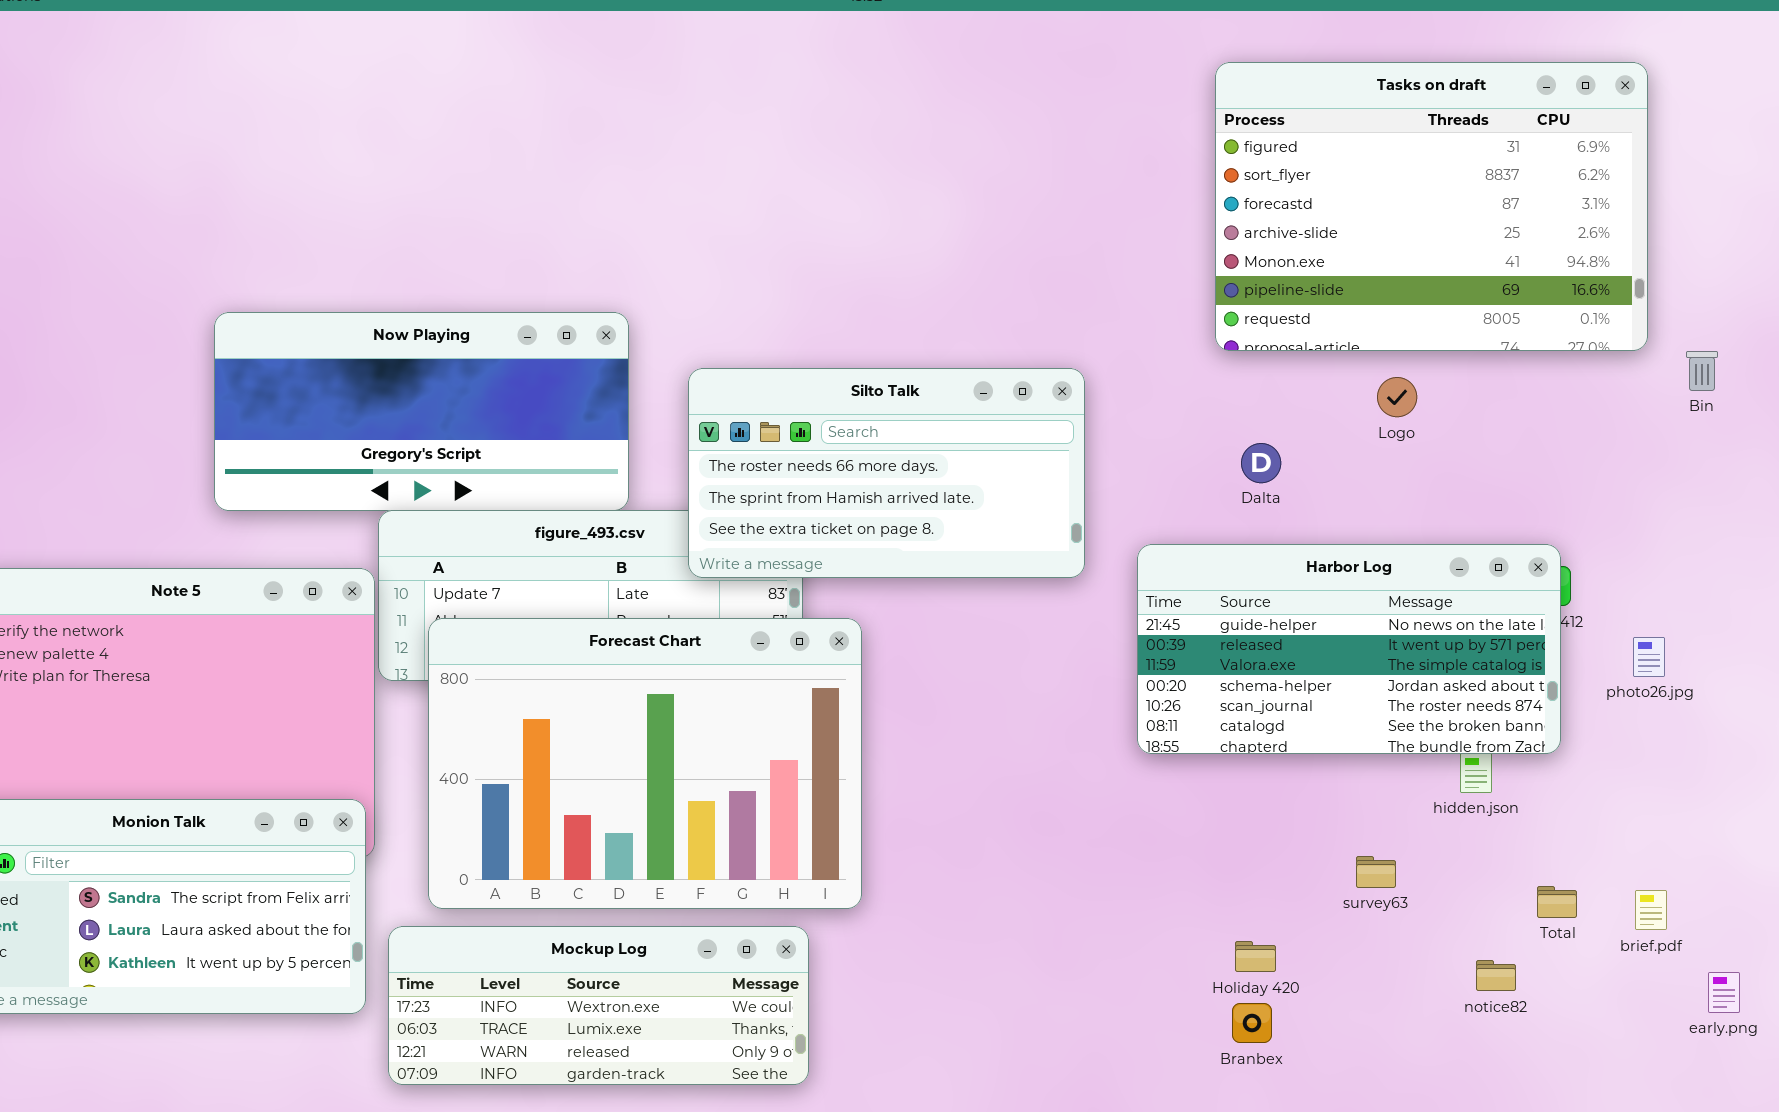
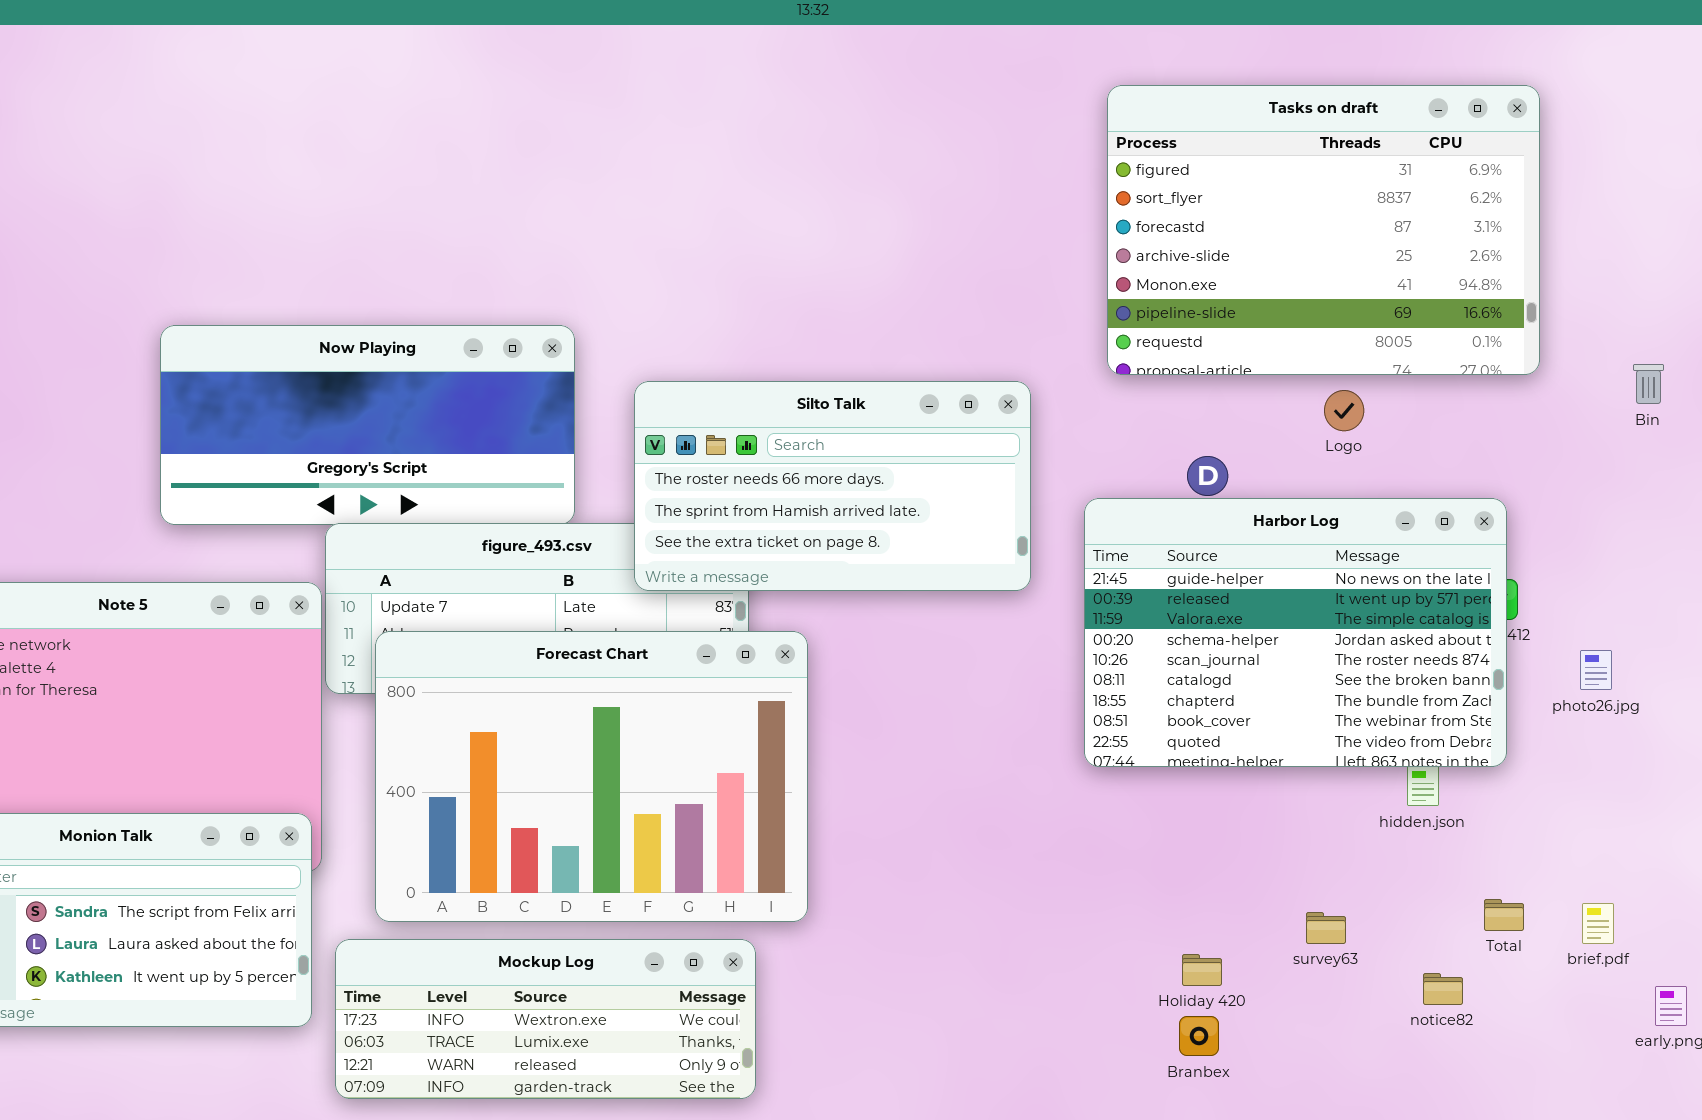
Tasks on draft: [1215,62,1648,351] -> [1107,85,1540,375], moved
Harbor Log: [1137,544,1561,754] -> [1084,498,1507,767], resized
survey63: [1356,856,1396,888] -> [1306,912,1346,944], moved

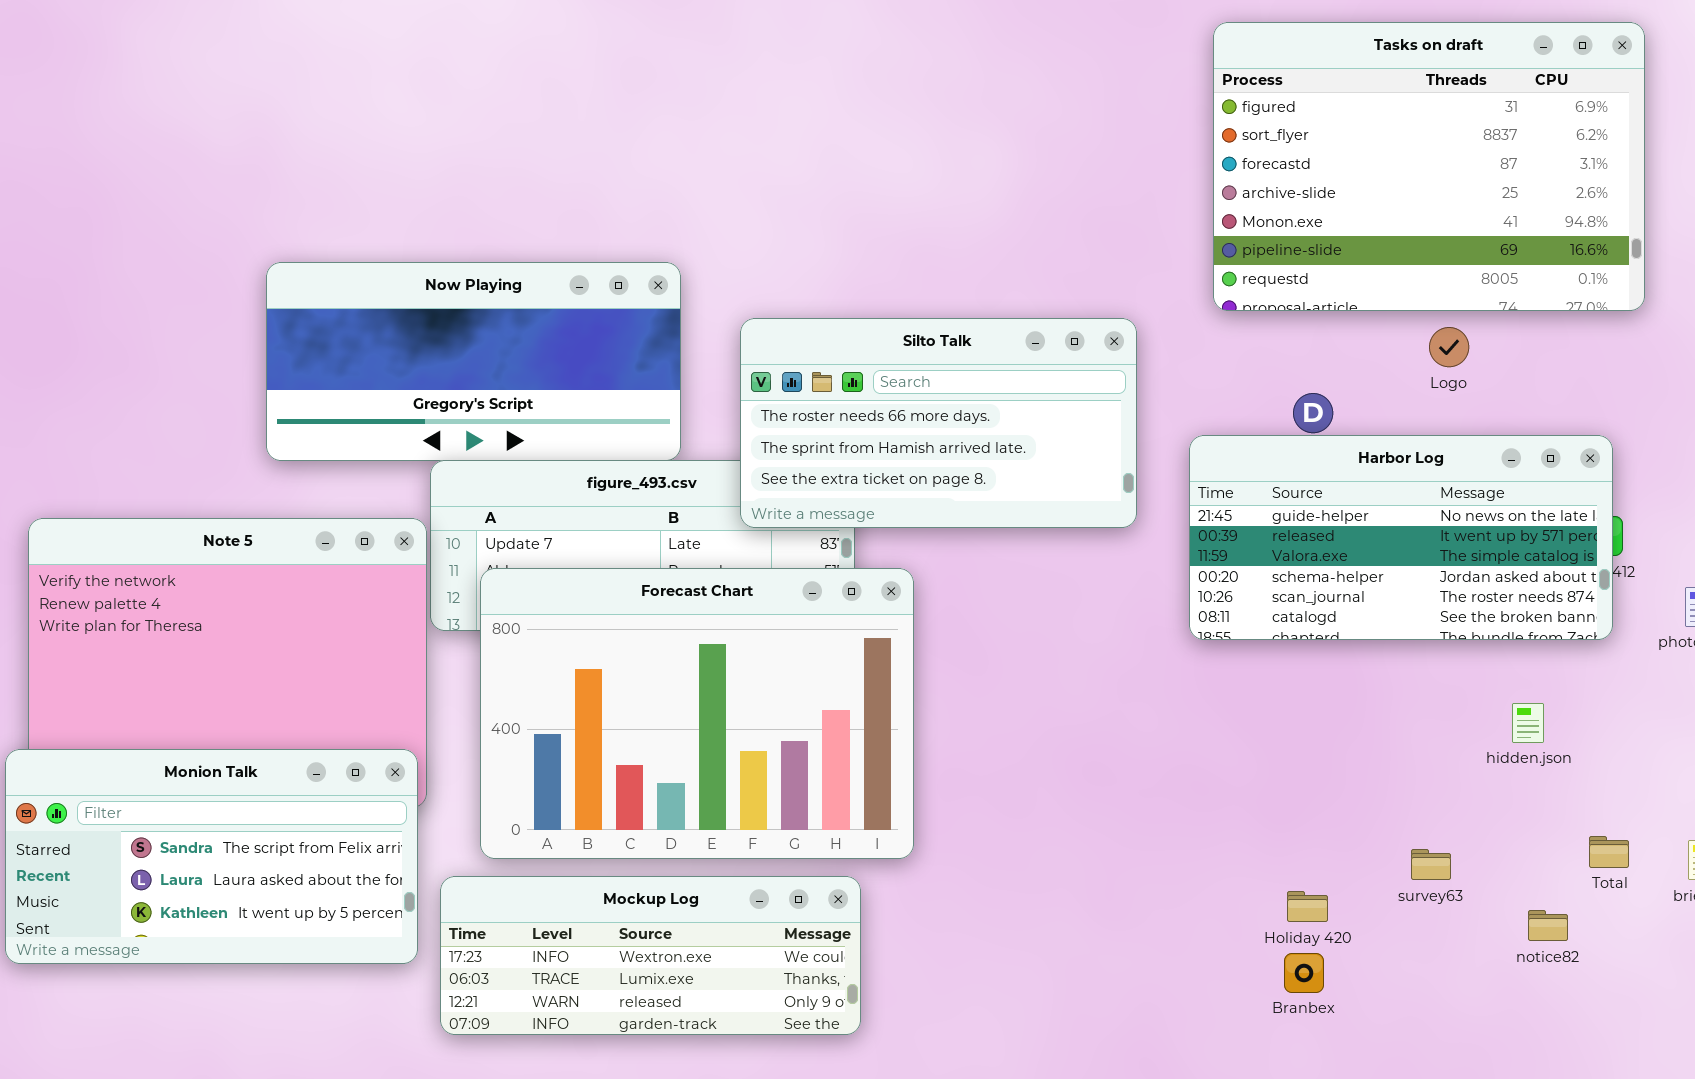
Harbor Log: [1084,498,1507,767] -> [1189,435,1613,640], resized

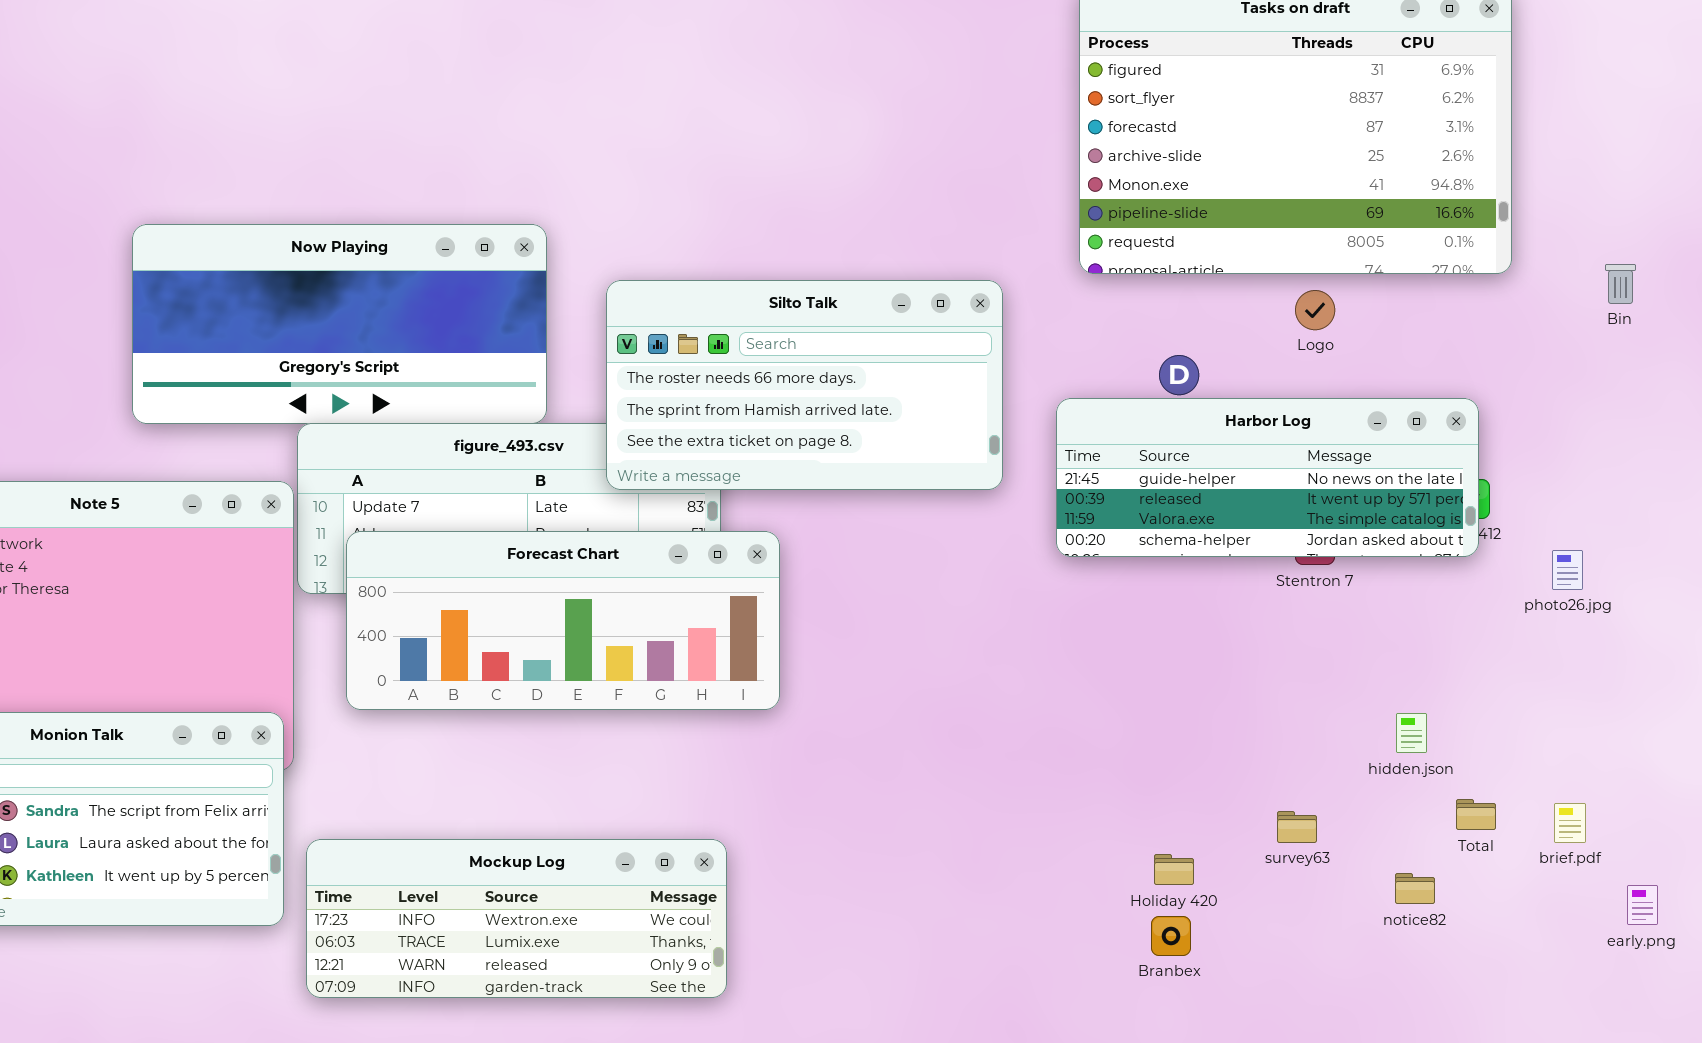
Harbor Log: [1189,435,1613,640] -> [1056,398,1479,557], resized
Forecast Chart: [480,568,914,859] -> [346,531,780,710], resized
hidden.json: [1512,703,1544,743] -> [1396,713,1427,753], moved

